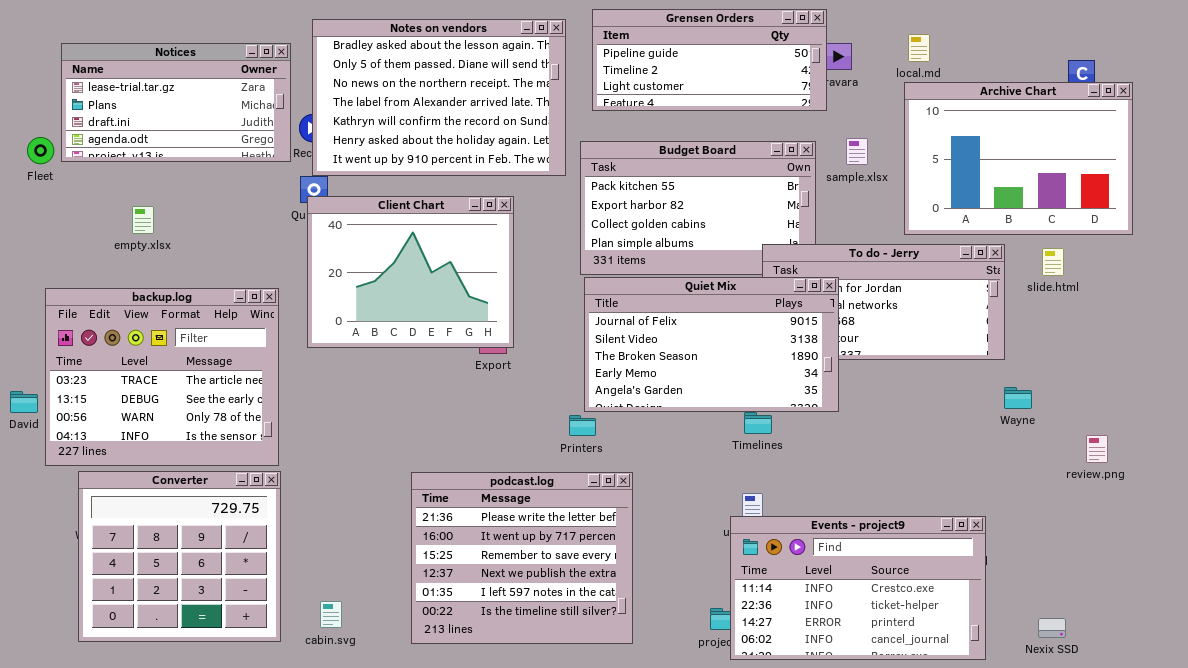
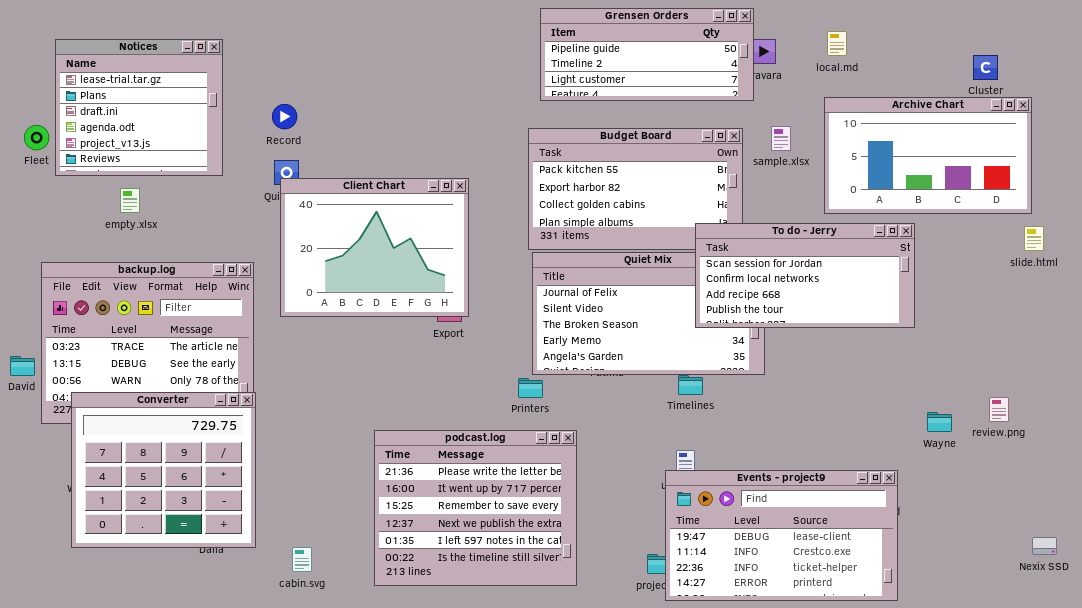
Notes on vendors: [312,19,566,176] -> none, closed
Notices: [61,43,291,162] -> [55,39,223,176], resized
Archive Chart: [904,82,1133,235] -> [824,97,1032,214], resized
To do - Jerry: [762,244,1005,360] -> [695,223,915,328], raised
slide.html: [1042,248,1064,276] -> [1024,226,1044,251], moved
Wayne: [1004,387,1032,409] -> [927,412,952,432], moved
Converter: [78,471,281,642] -> [71,392,256,548], moved
Events - project9: [730,516,986,660] -> [665,470,898,601], scrolled up 1 row
Nexix SSD: [1038,618,1066,638] -> [1032,537,1057,555], moved

